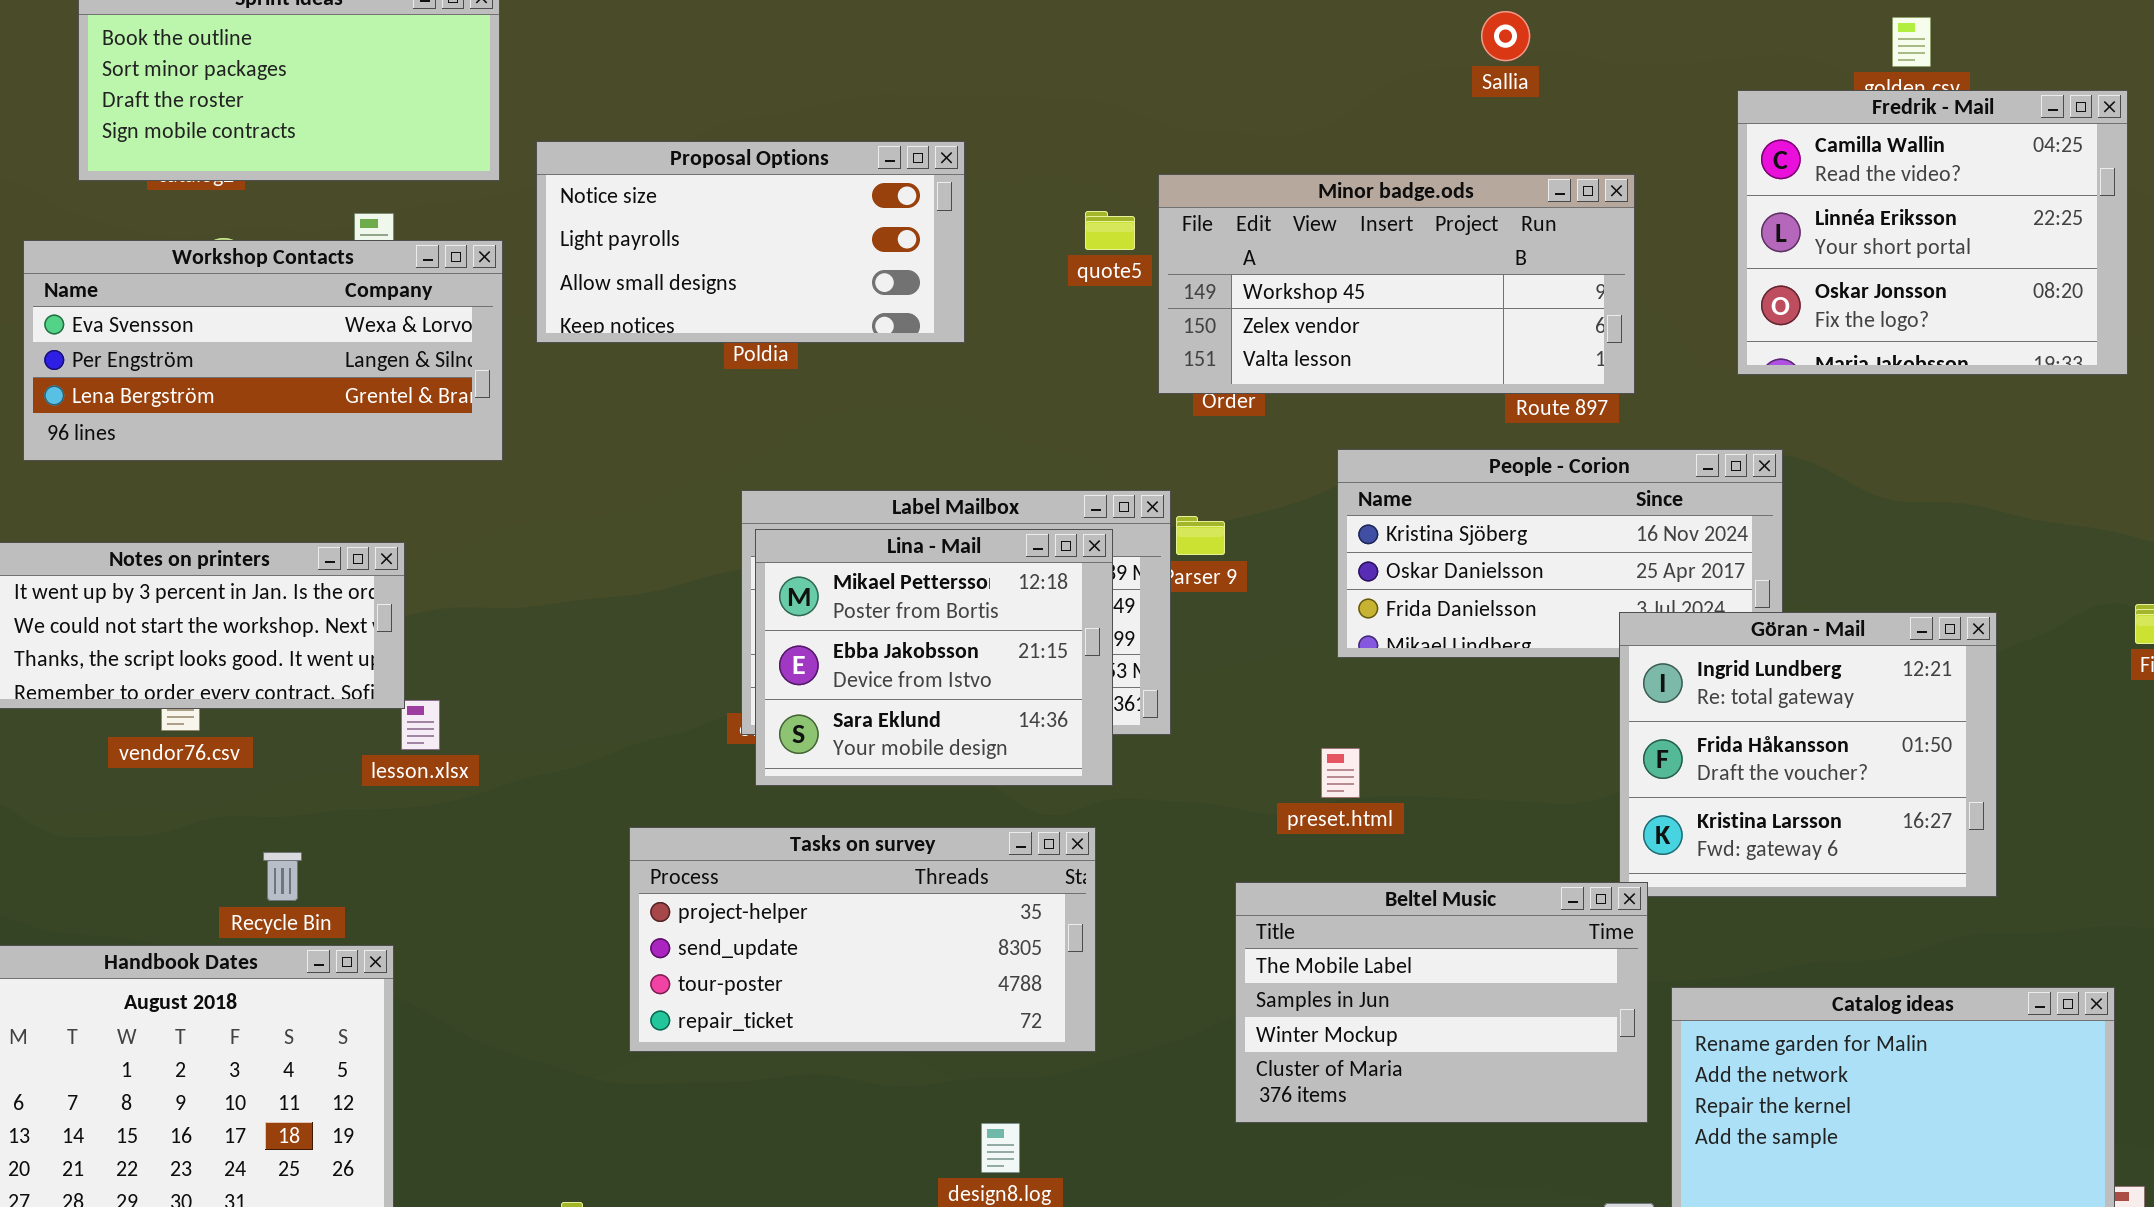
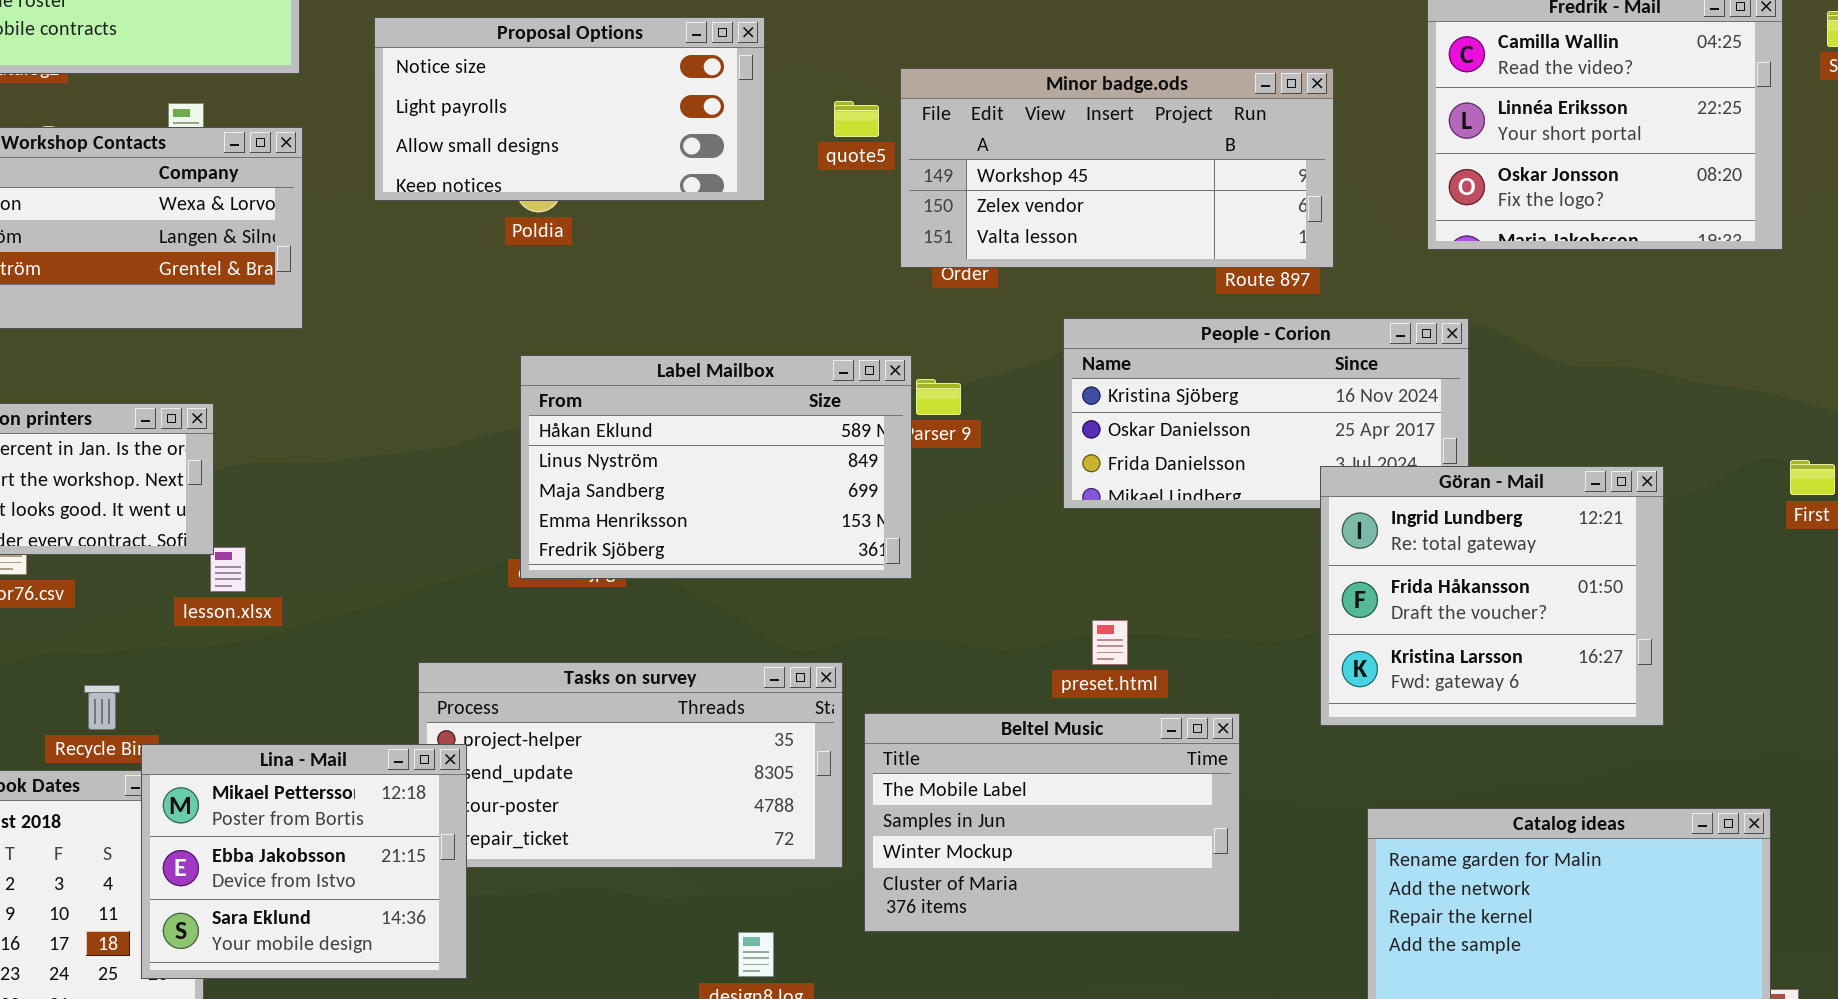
Proposal Options: [536,141,965,343] -> [374,17,765,201], moved
Lina - Mail: [755,529,1113,786] -> [141,744,467,979], moved
preset.html: [1321,748,1360,798] -> [1092,620,1128,665], moved
Beltel Music: [1235,882,1648,1123] -> [864,713,1240,932], moved

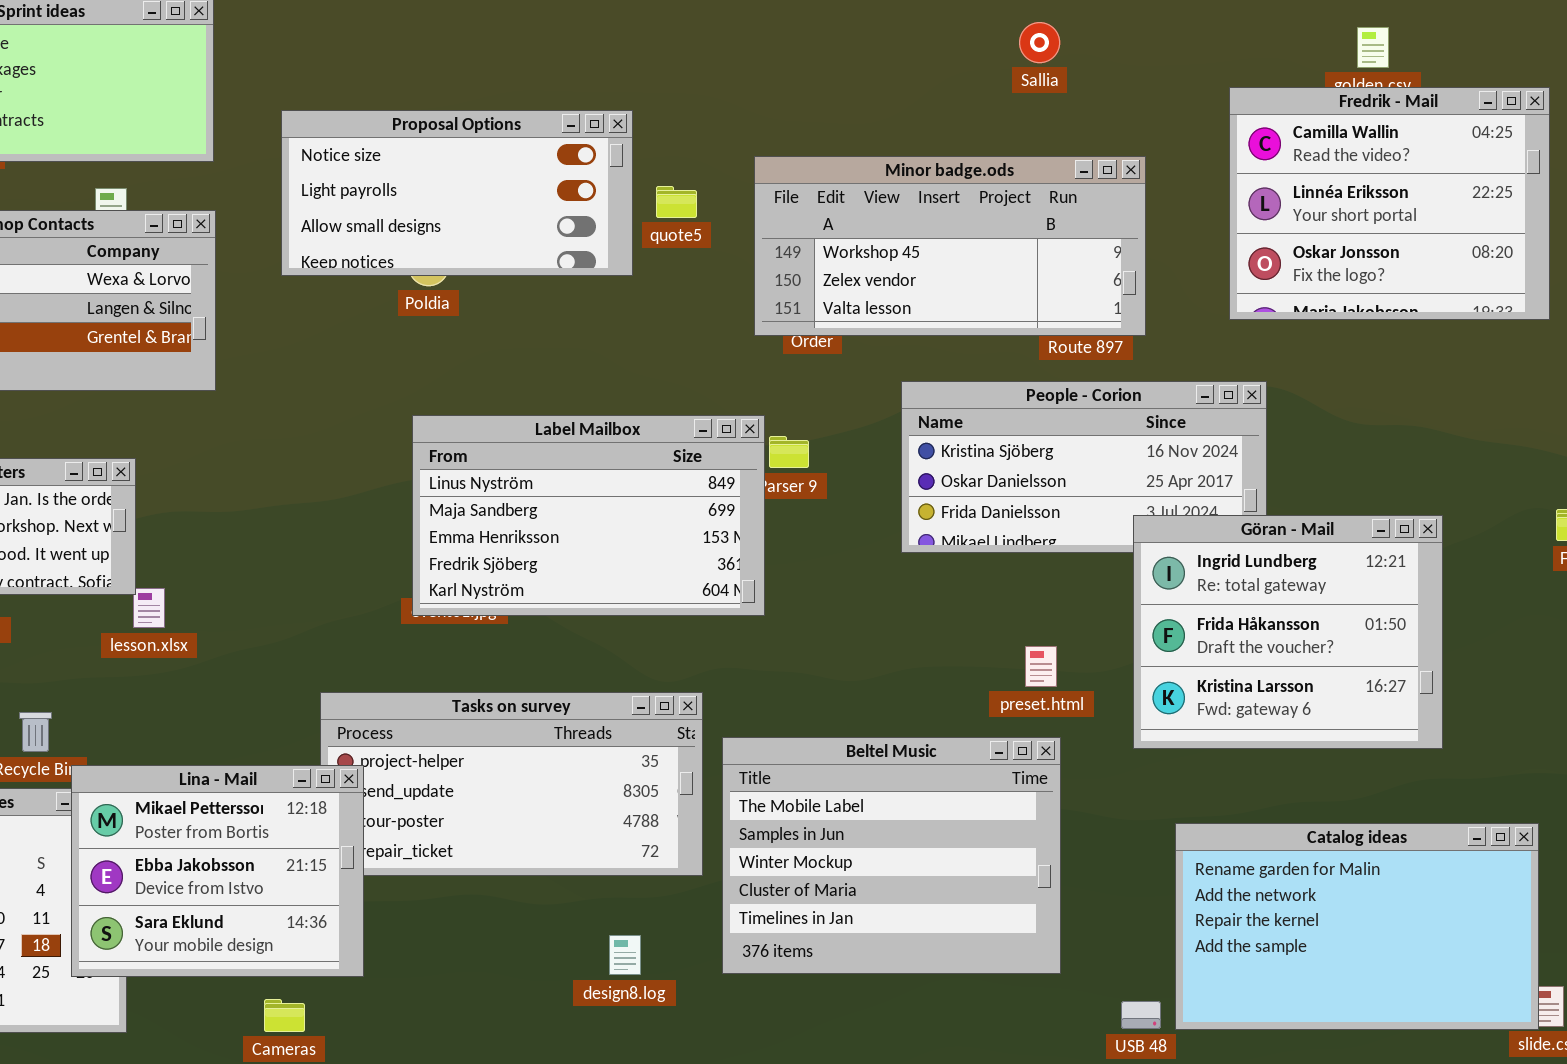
quote5: [834,101,879,137] -> [656,186,697,218], moved
Label Mailbox: [520,355,912,579] -> [412,415,765,616], scrolled down 1 row
preset.html: [1092,620,1128,665] -> [1025,646,1057,687], moved
Beltel Music: [864,713,1240,932] -> [722,737,1061,974], resized

